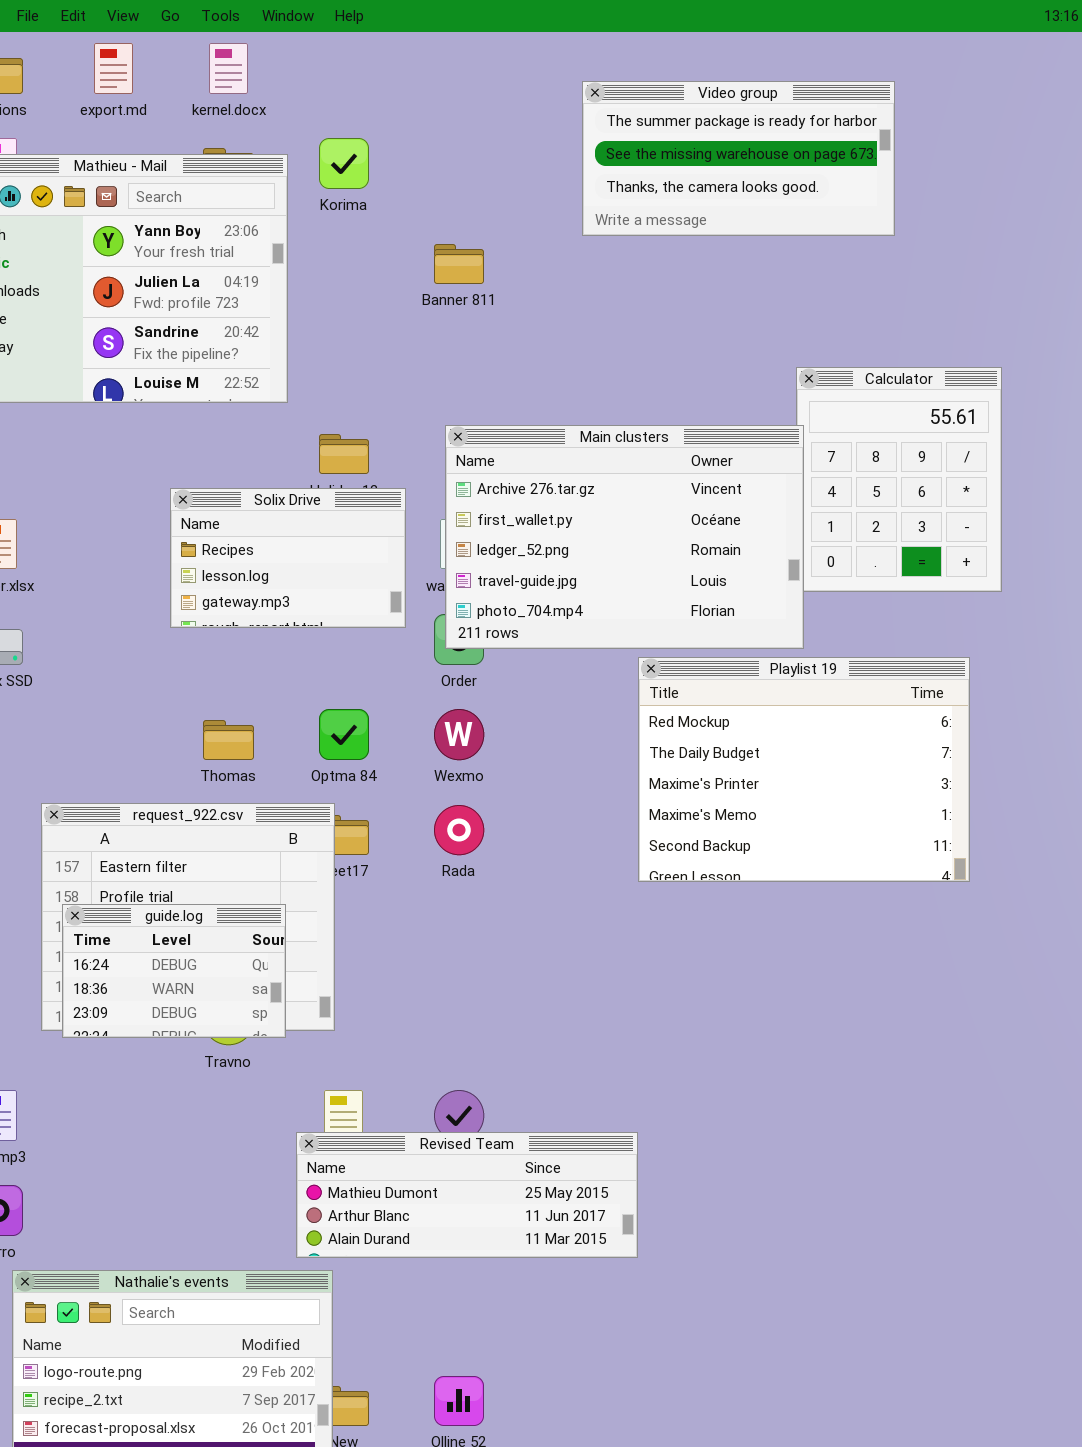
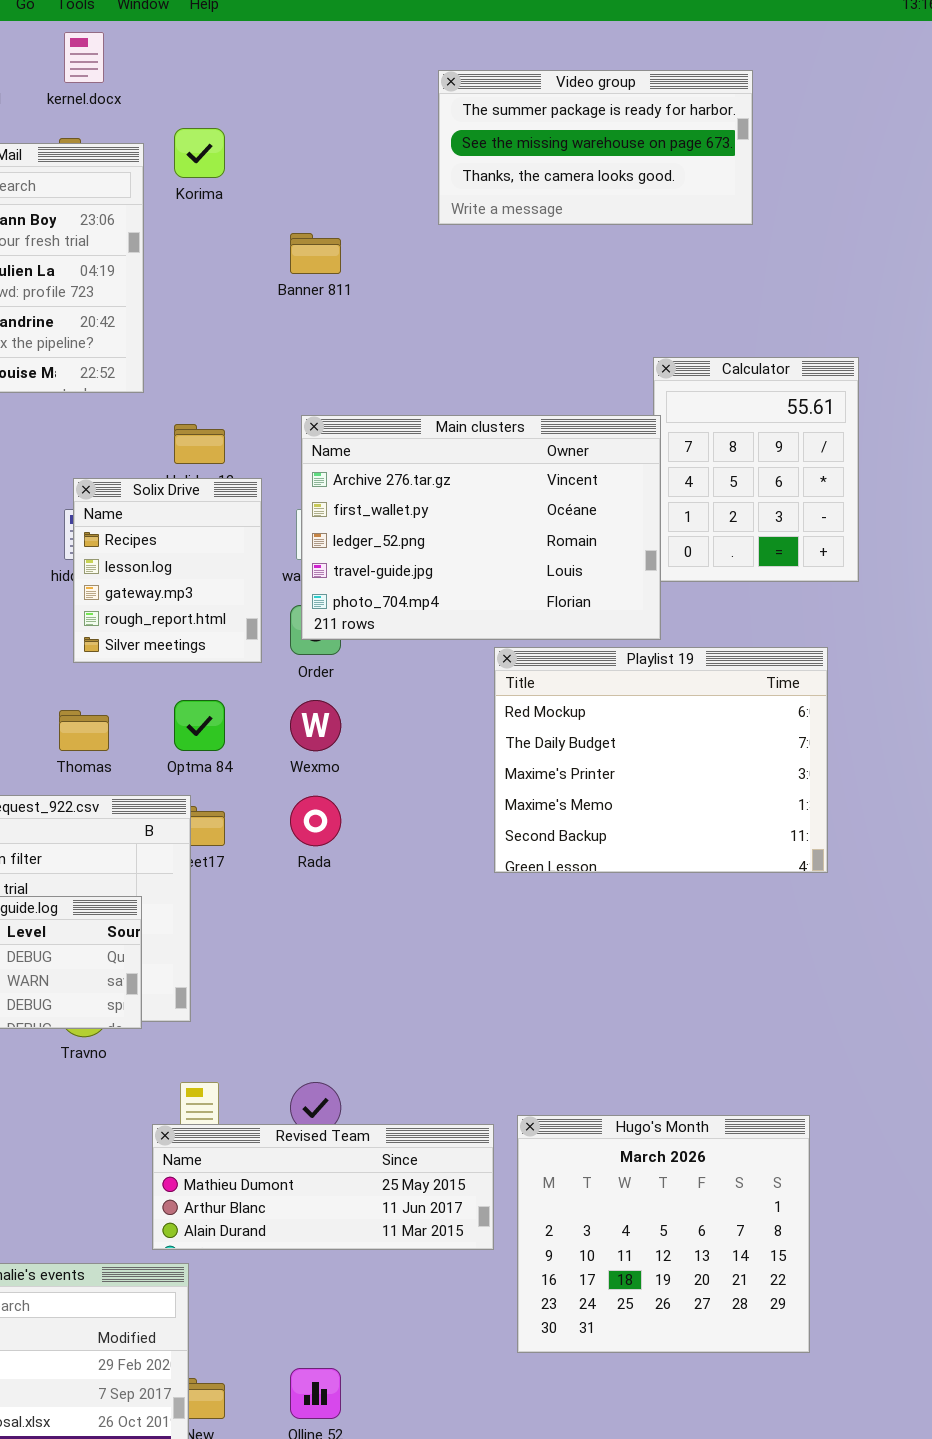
Solix Drive: [170,488,406,628] -> [73,478,262,663], resized
Hugo's Month: none -> [517,1115,810,1353], opened

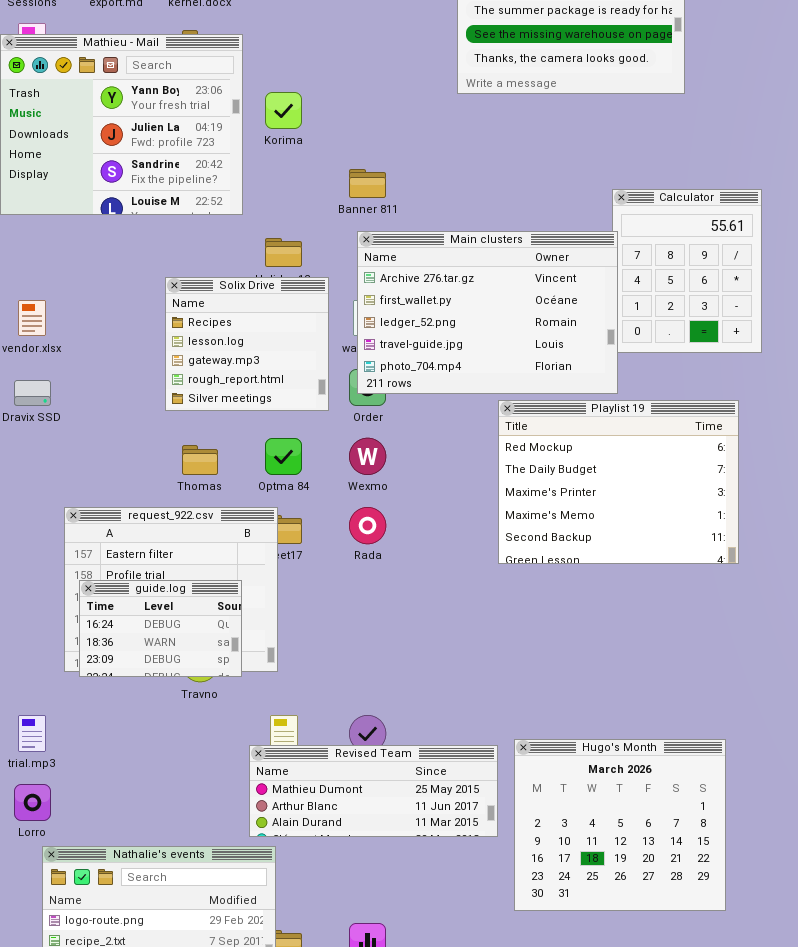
Korima: [174,128,225,178] -> [265,92,302,129], moved
Banner 811: [290,233,341,274] -> [349,169,386,198], moved
Solix Drive: [73,478,262,663] -> [165,277,329,411], resized

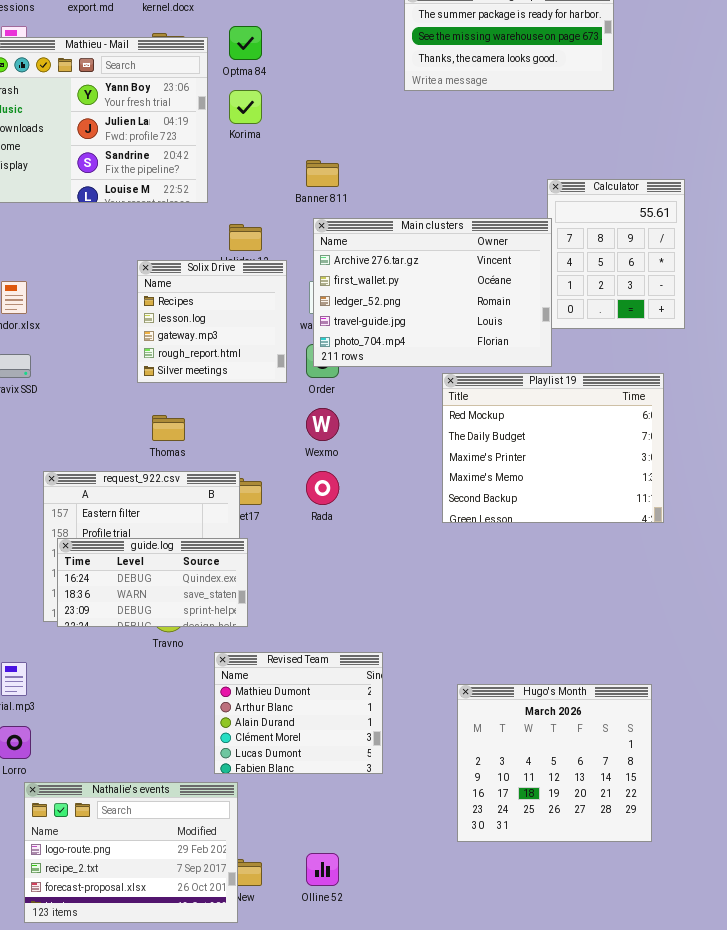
Optma 84: [265,438,302,475] -> [229,26,262,60], moved
guide.log: [79,580,242,677] -> [57,538,248,627], resized
Revised Team: [249,745,498,837] -> [214,652,383,774], resized

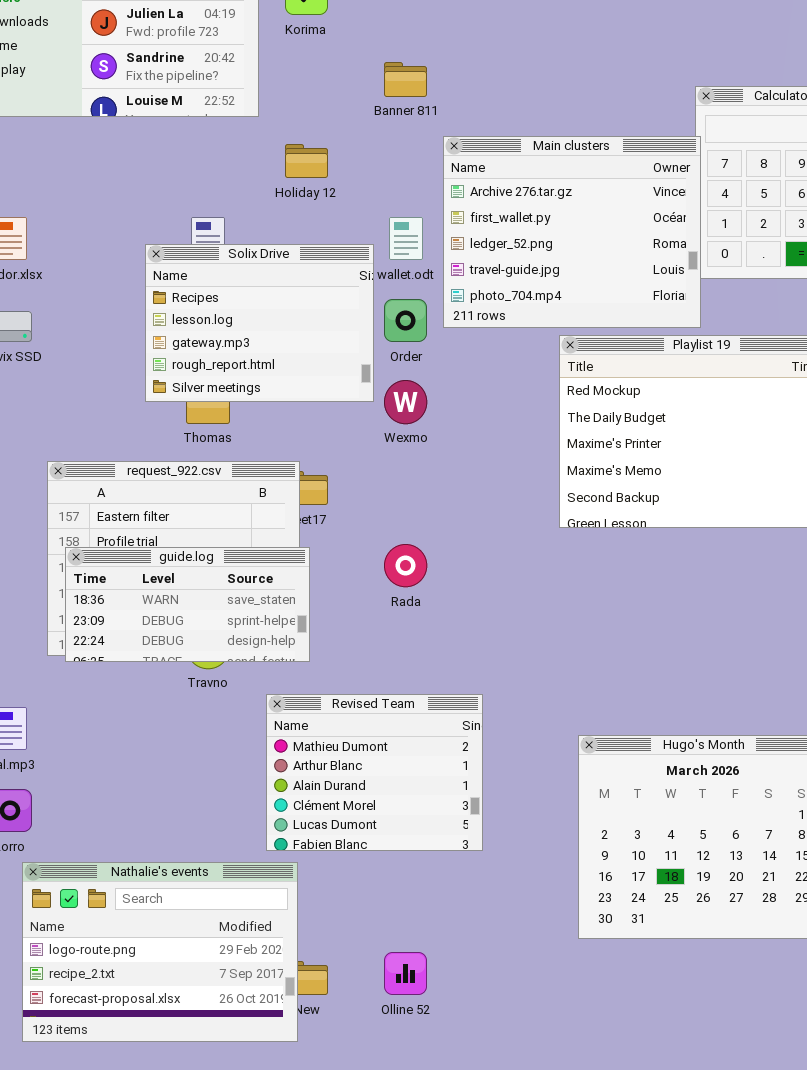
Main clusters: [313,218,552,367] -> [443,136,701,328], resized
Solix Drive: [137,260,287,383] -> [145,244,374,402], moved, resized
Rada: [306,471,339,505] -> [384,544,427,587], moved
guide.log: [57,538,248,627] -> [65,547,310,662], scrolled down 1 row

